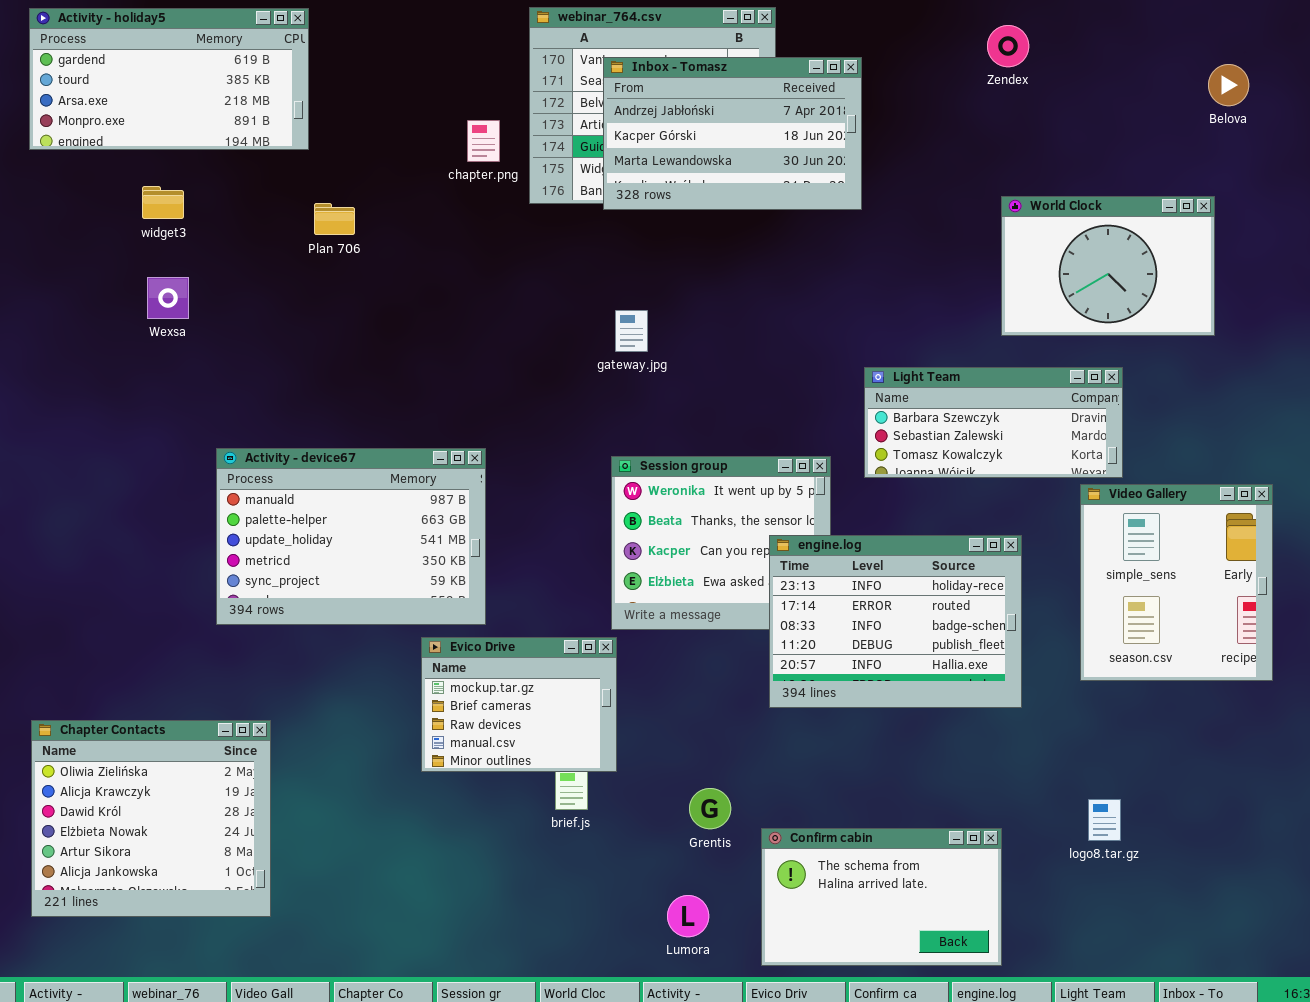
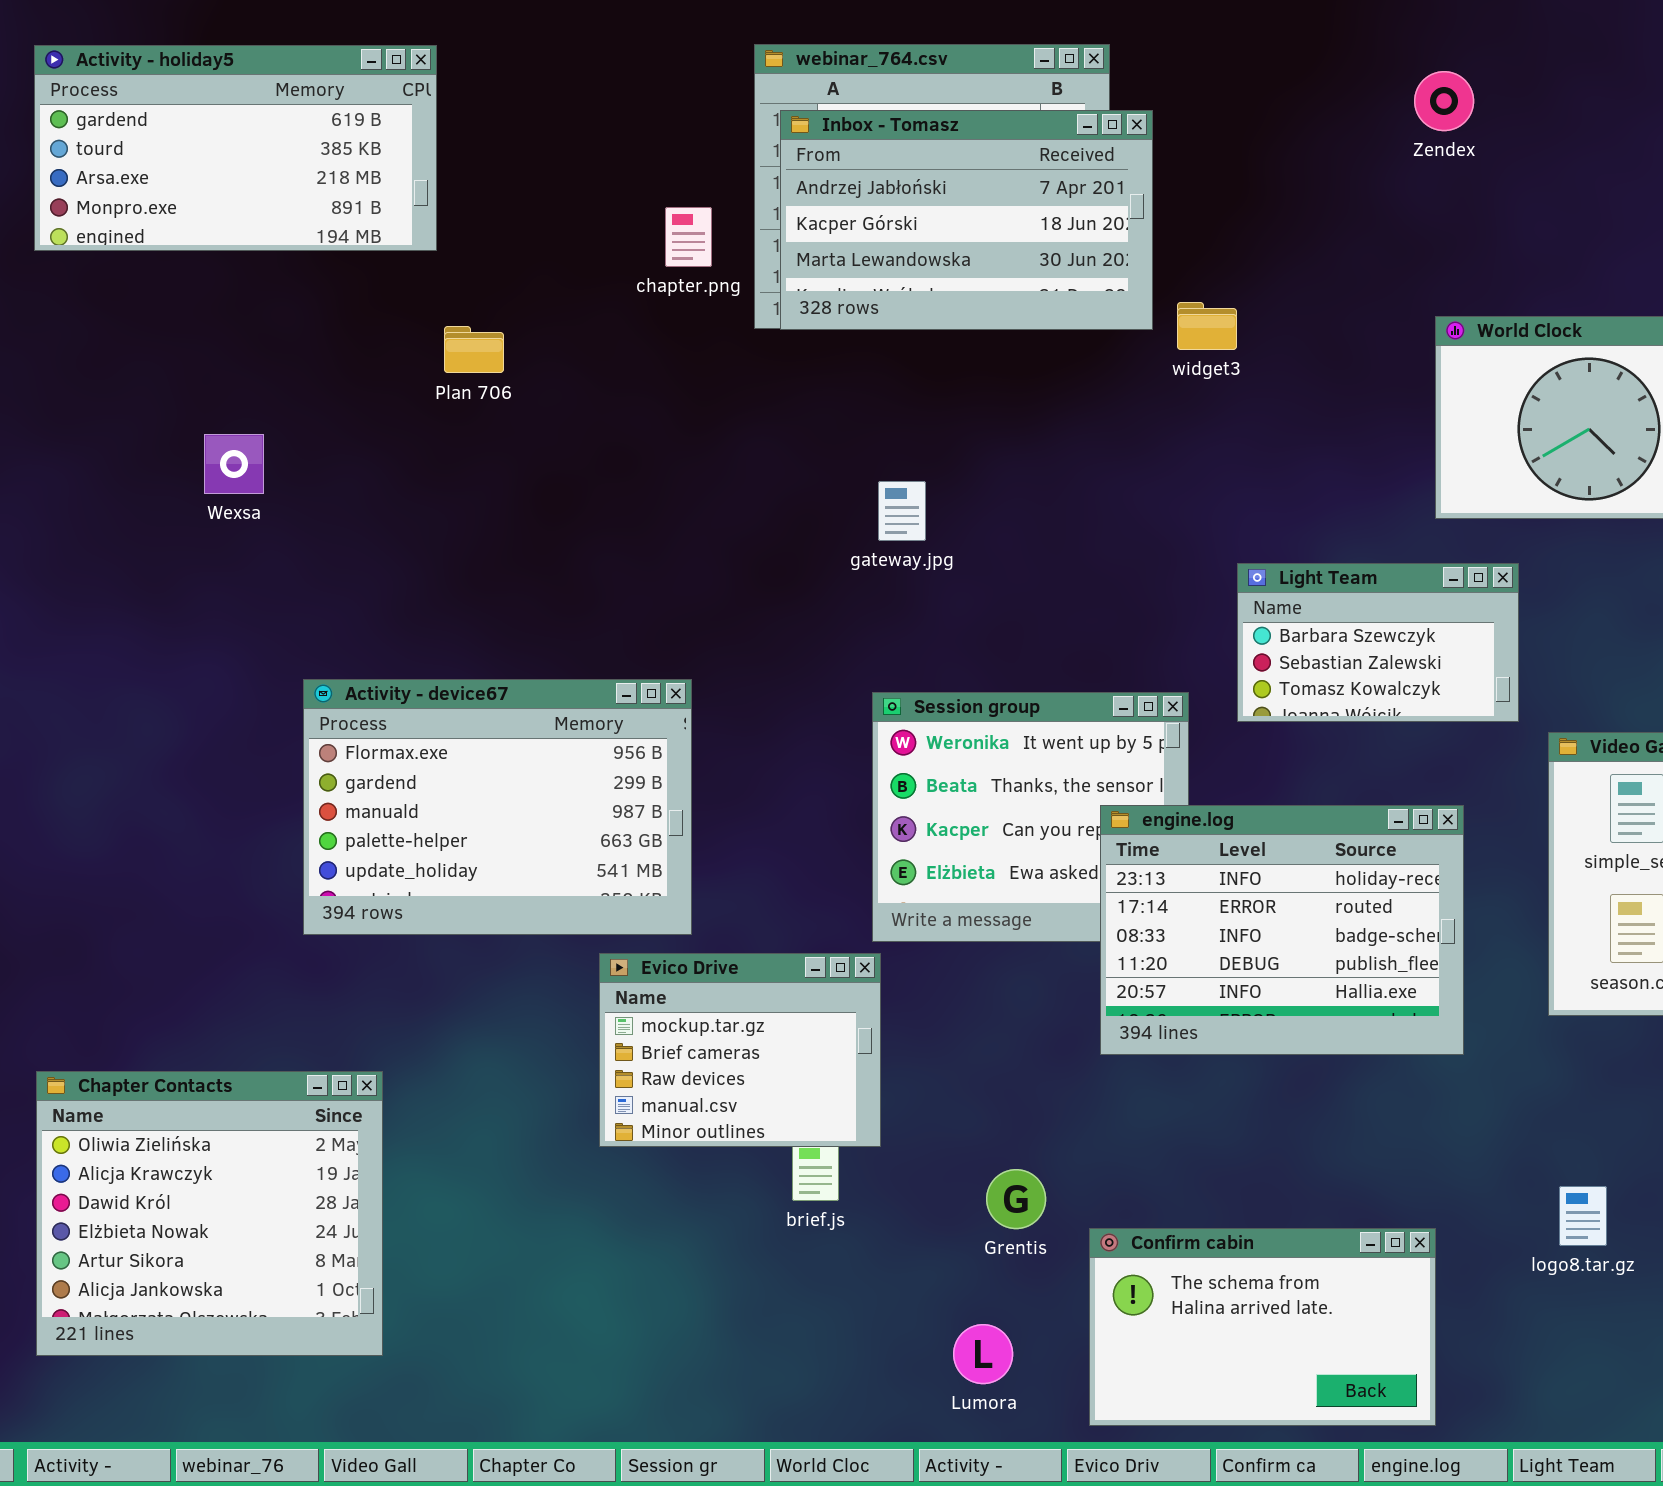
Inbox - Tomasz: [603,57,862,210] -> [780,110,1153,330], moved
widget3: [142,186,184,219] -> [1177,302,1237,350], moved
Light Team: [864,367,1123,478] -> [1237,563,1519,722], resized
Activity - device67: [216,448,486,625] -> [303,679,692,935], scrolled up 2 rows

